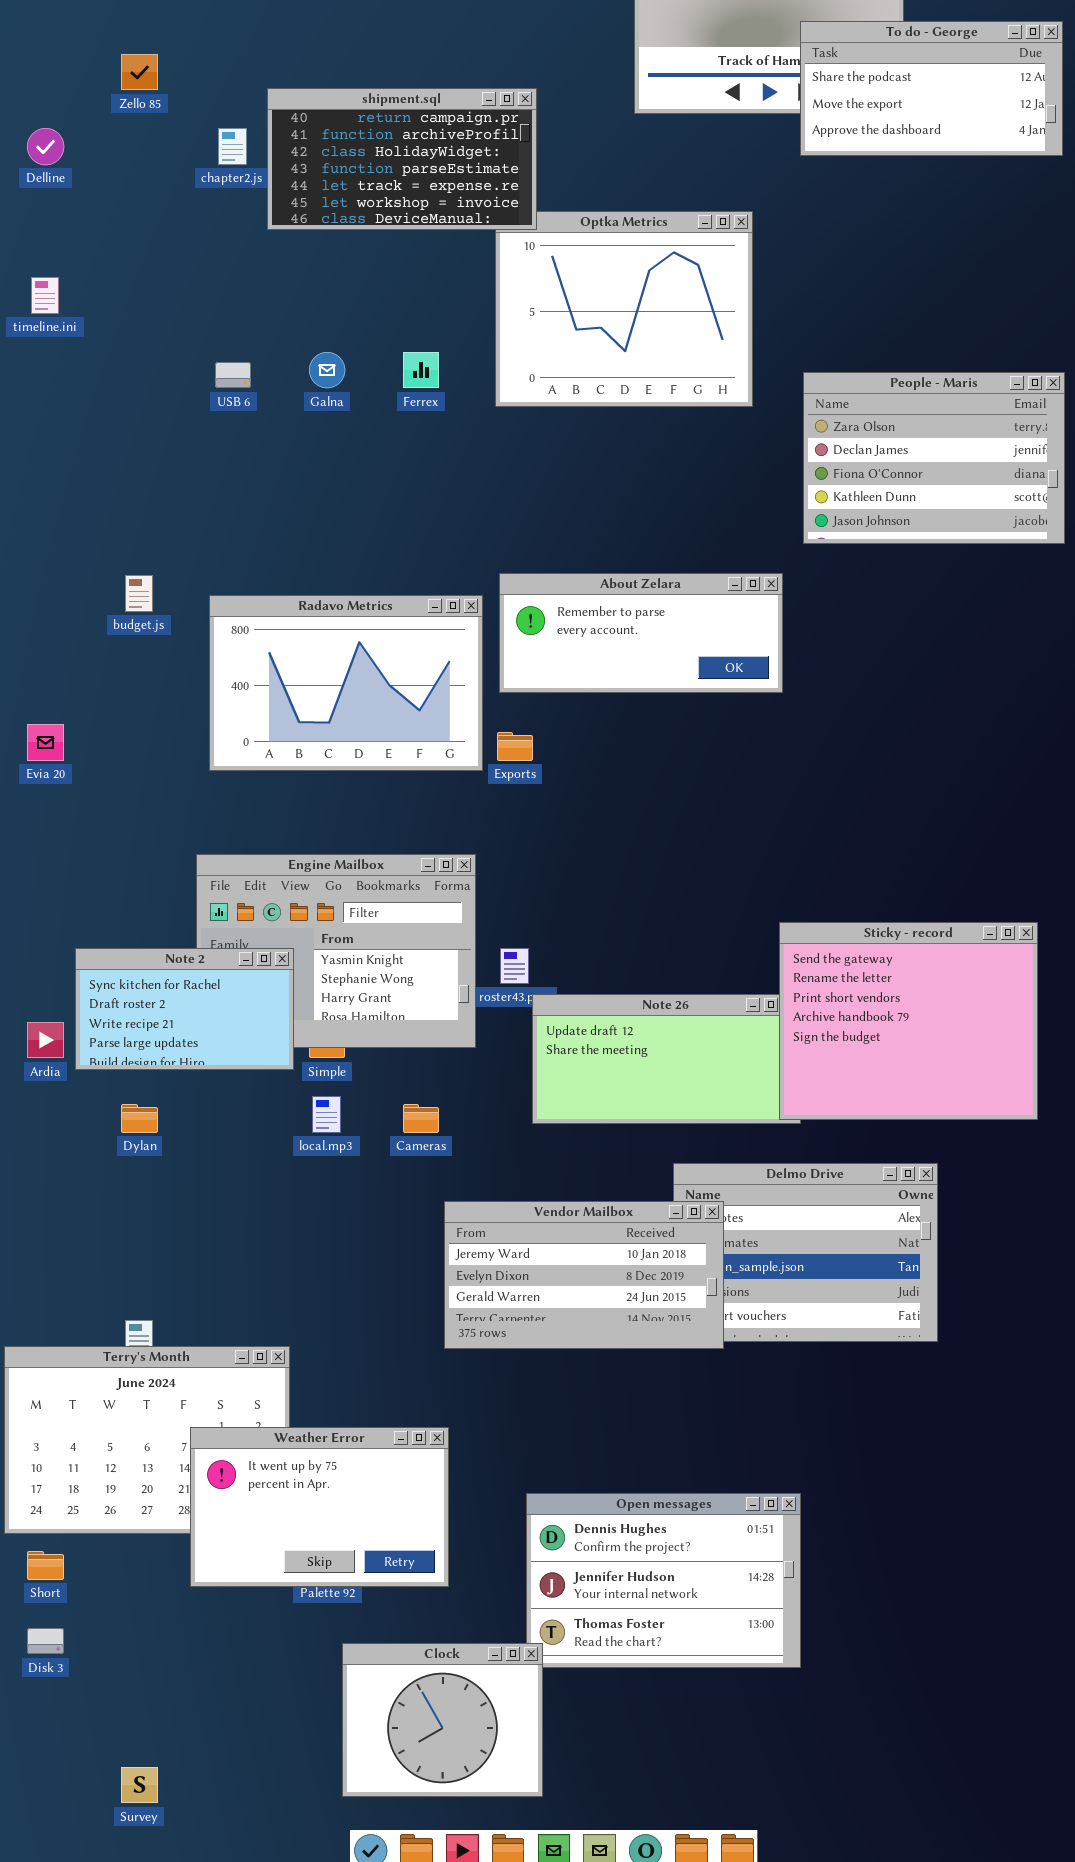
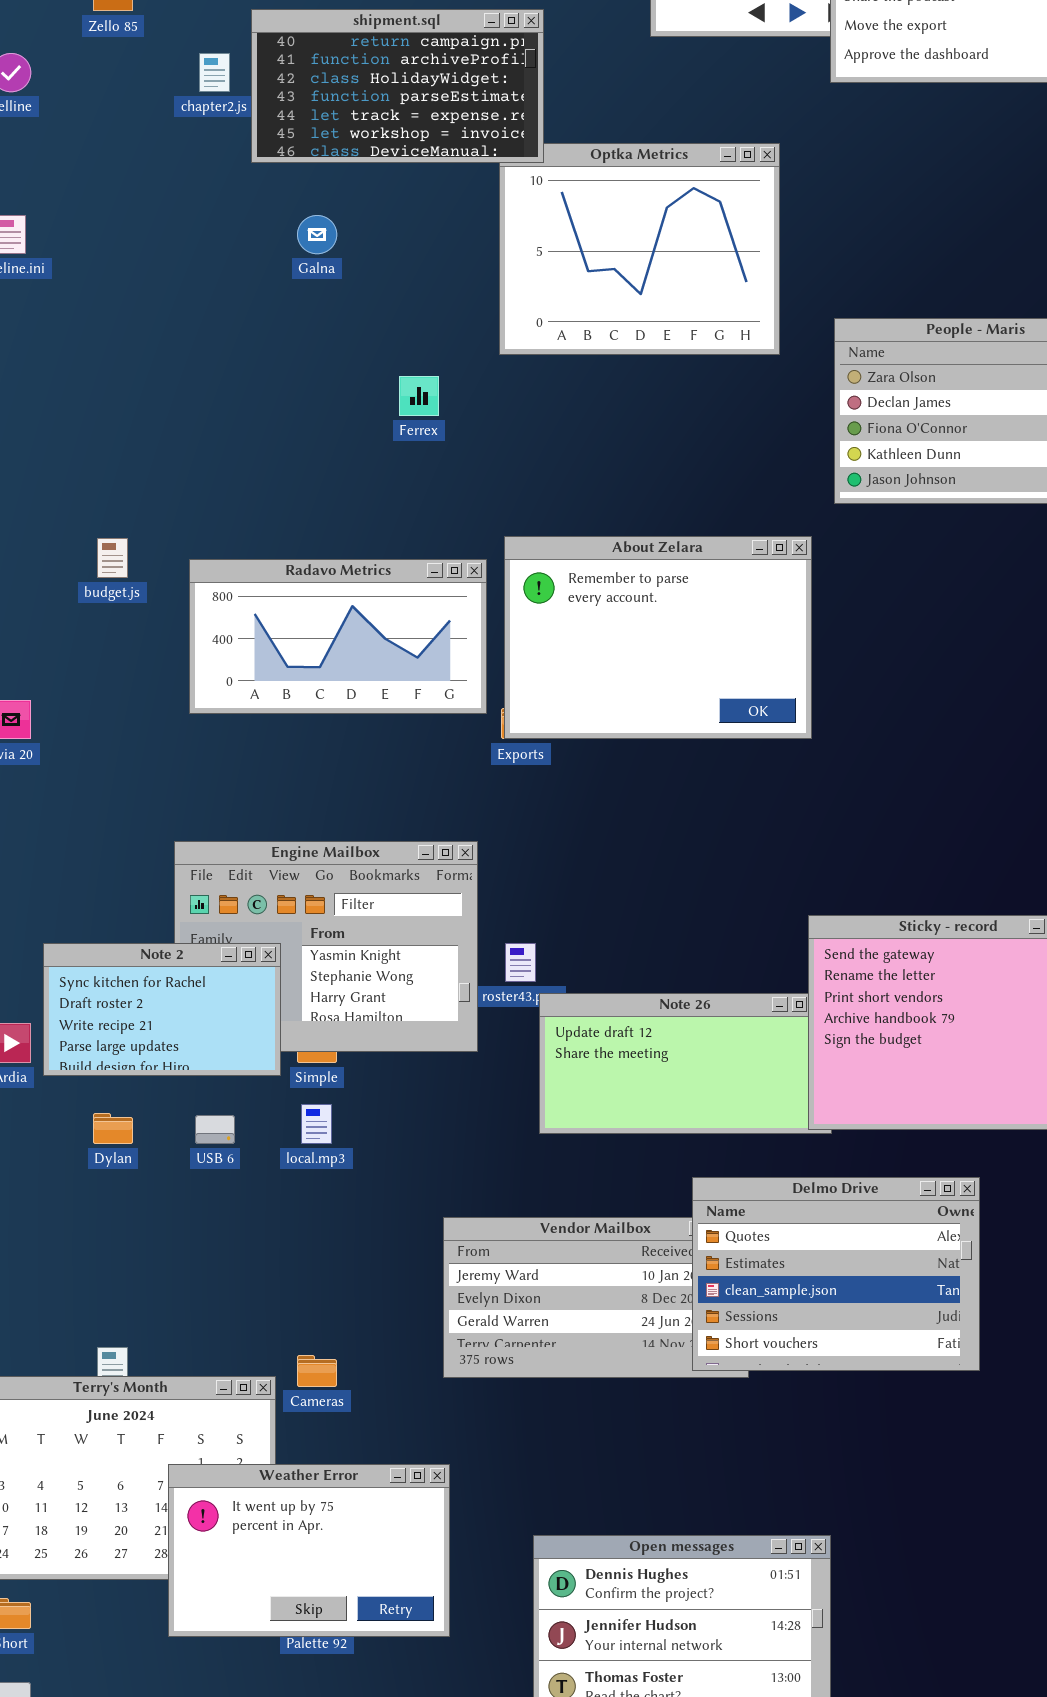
Galna: [309,352,345,388] -> [297,215,337,254], moved
Ferrex: [403,352,439,388] -> [399,376,439,416], moved
USB 6: [215,362,251,388] -> [195,1115,235,1144], moved
About Zelara: [499,573,783,693] -> [504,536,812,739], resized
Radavo Metrics: [209,595,483,771] -> [189,559,487,714], resized
Cameras: [403,1104,439,1133] -> [297,1355,337,1387], moved
Delmo Drive: [673,1163,938,1342] -> [692,1177,980,1371], raised

